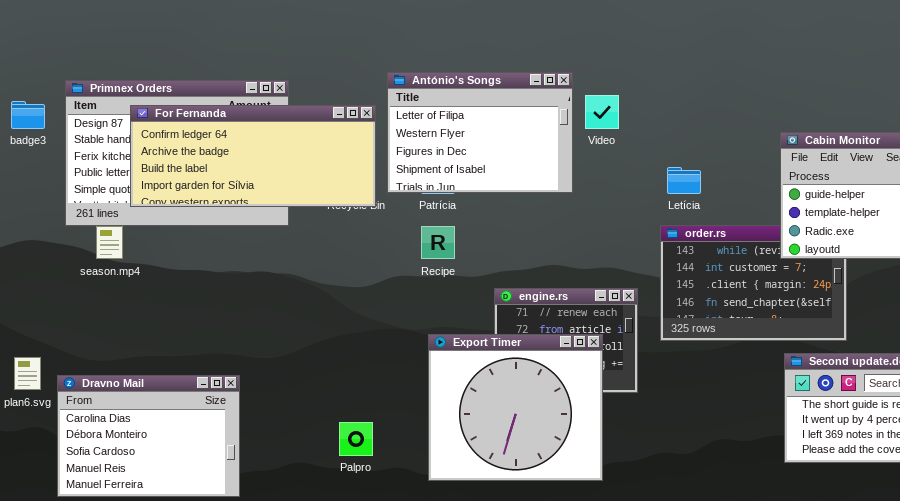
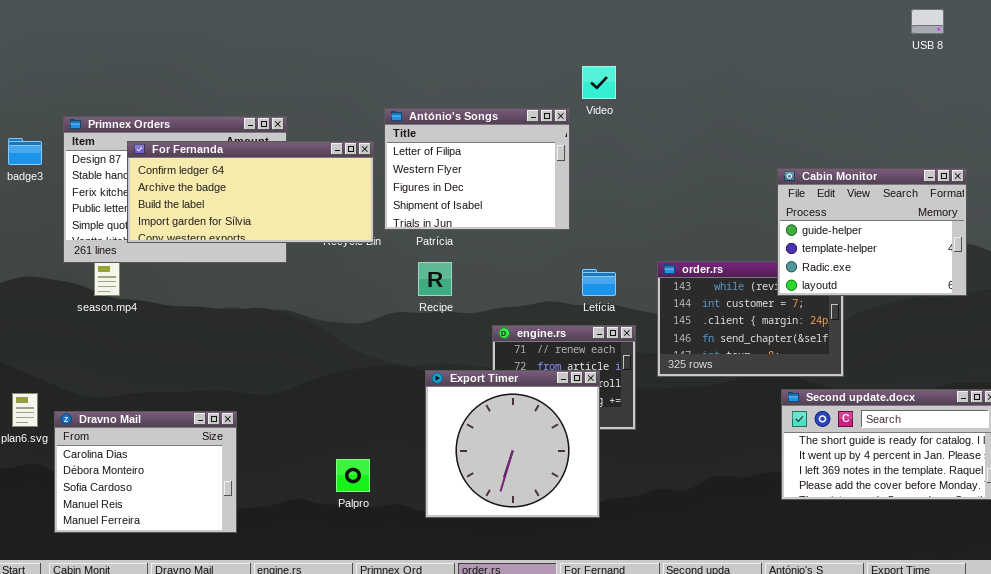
Video: [585,95,619,129] -> [582,66,616,99], moved
Letícia: [667,167,701,194] -> [582,269,616,296], moved

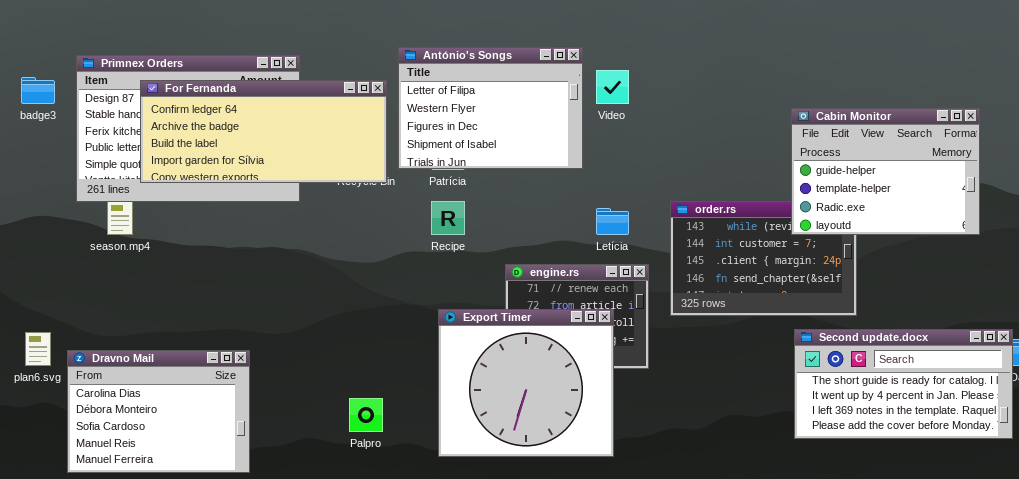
Video: [582,66,616,99] -> [596,70,629,104], moved

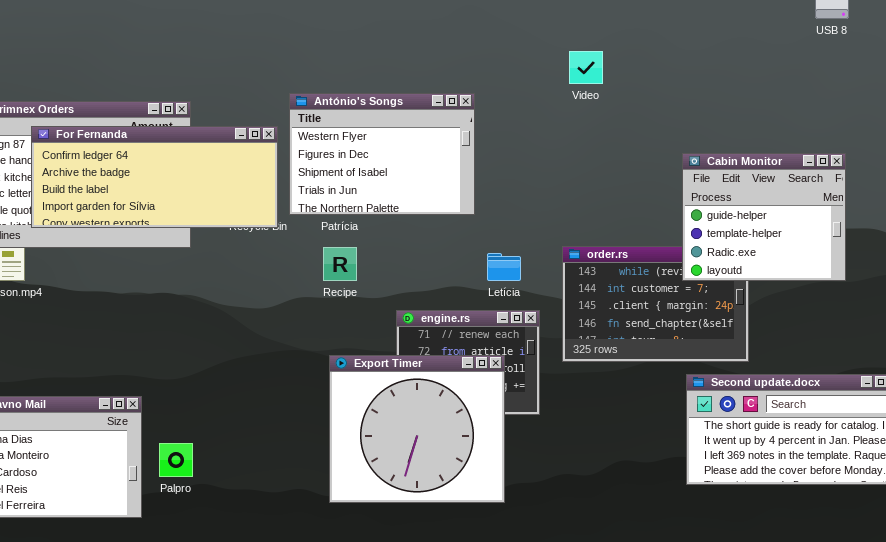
António's Songs: [398,47,583,169] -> [289,93,475,215], scrolled down 1 row
Video: [596,70,629,104] -> [569,51,603,84], moved
Cabin Monitor: [791,108,980,235] -> [682,153,846,281], resized
Palpro: [349,398,383,432] -> [159,443,193,477], moved

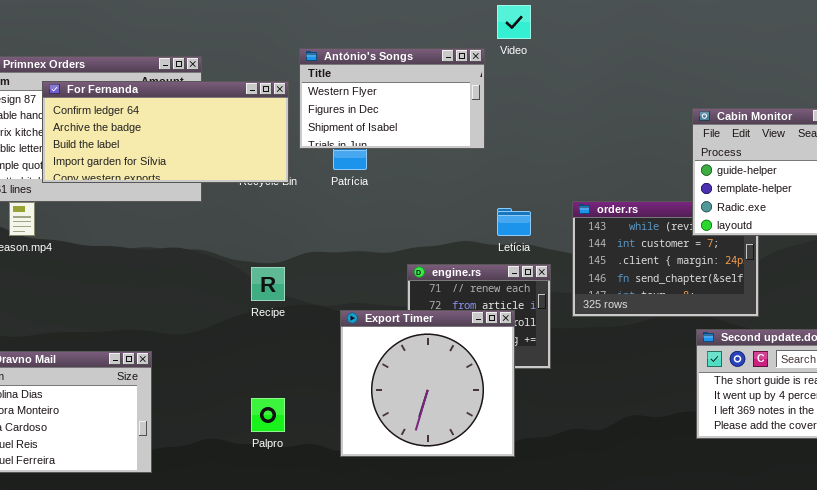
Video: [569,51,603,84] -> [497,5,531,39], moved
António's Songs: [289,93,475,215] -> [299,48,485,149], resized
Recipe: [323,247,357,281] -> [251,267,285,301], moved
Palpro: [159,443,193,477] -> [251,398,285,432], moved

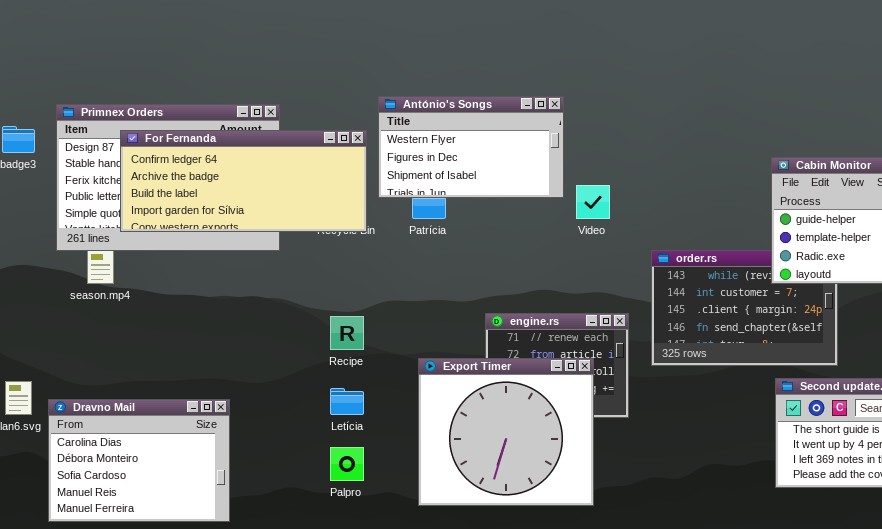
Video: [497,5,531,39] -> [576,185,610,219], moved
Letícia: [497,208,531,236] -> [330,388,364,415], moved

